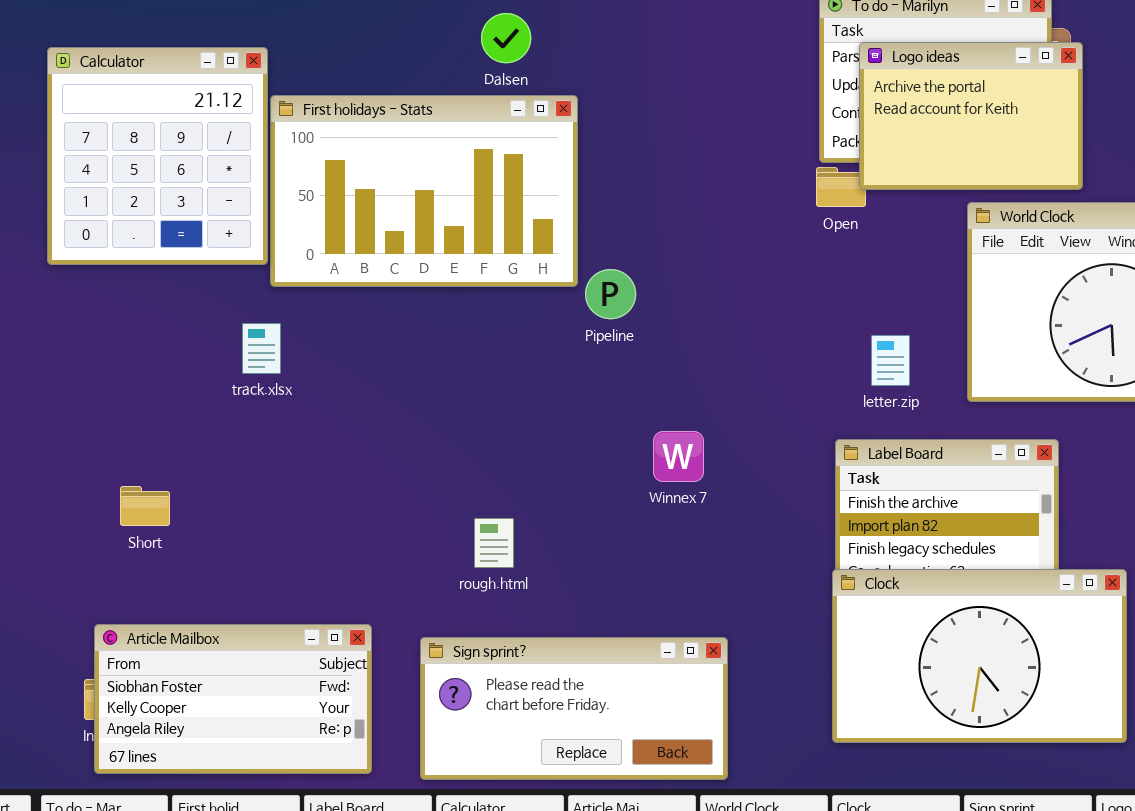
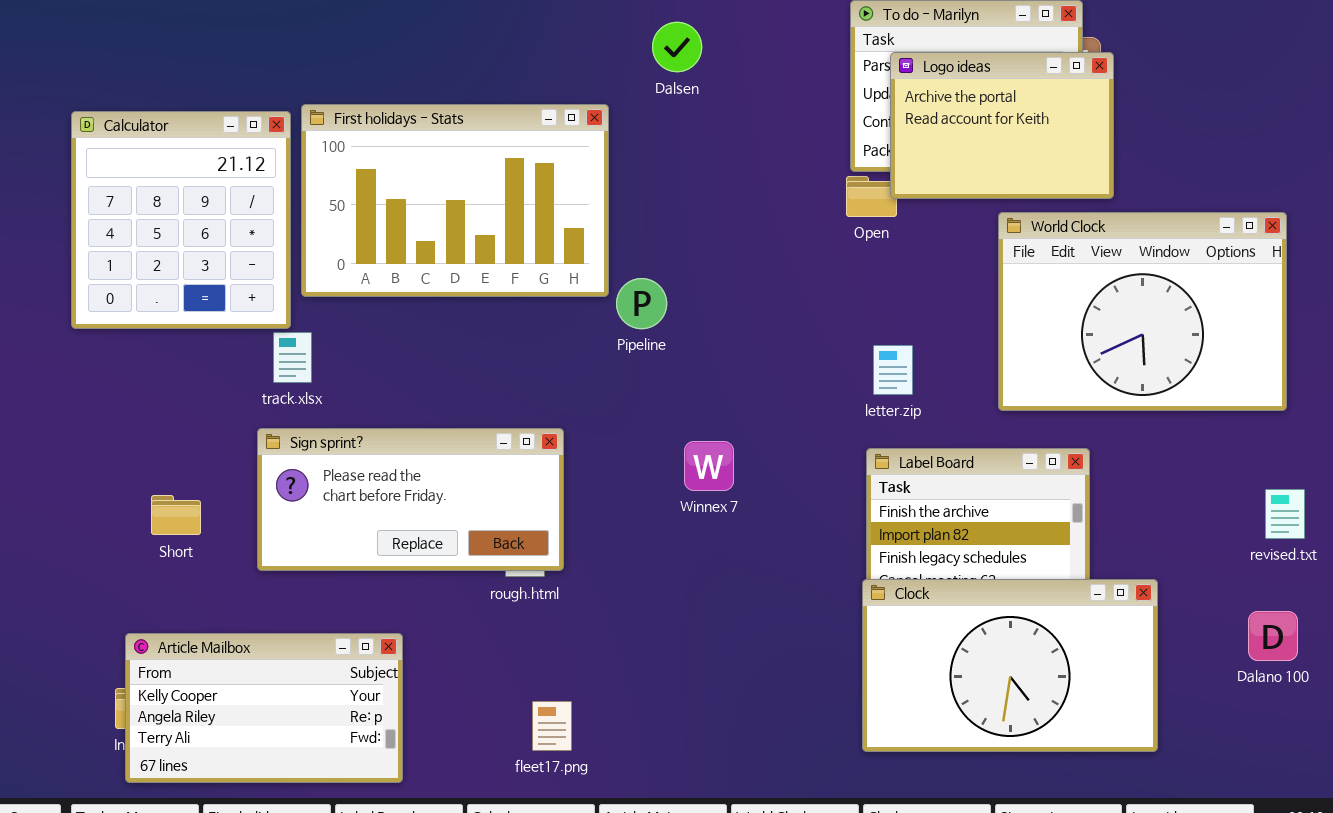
Dalsen: [481,13,531,63] -> [652,22,702,72], moved
Calculator: [47,47,268,265] -> [71,111,291,329], moved
letter.zip: [871,335,910,386] -> [873,345,913,395], moved
Article Mailbox: [94,624,372,774] -> [125,633,403,783], scrolled down 1 row
Sign sprint?: [420,637,728,780] -> [257,428,564,571], moved

